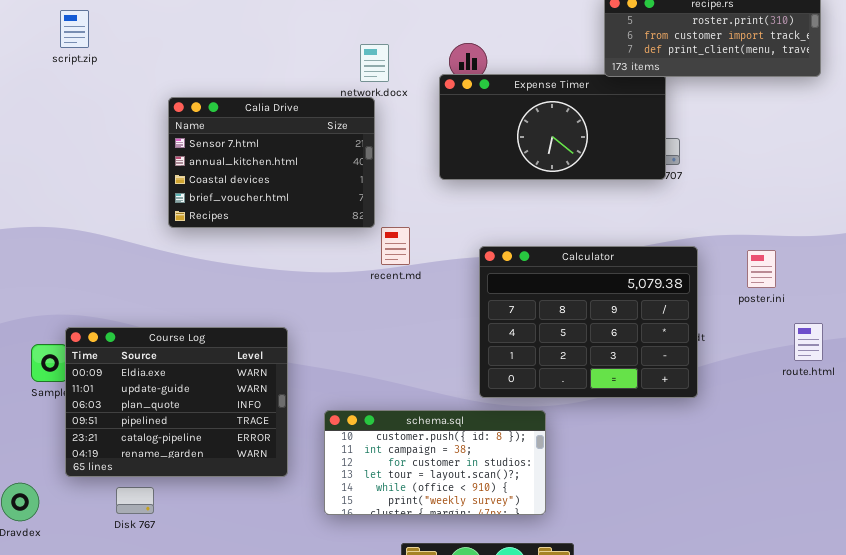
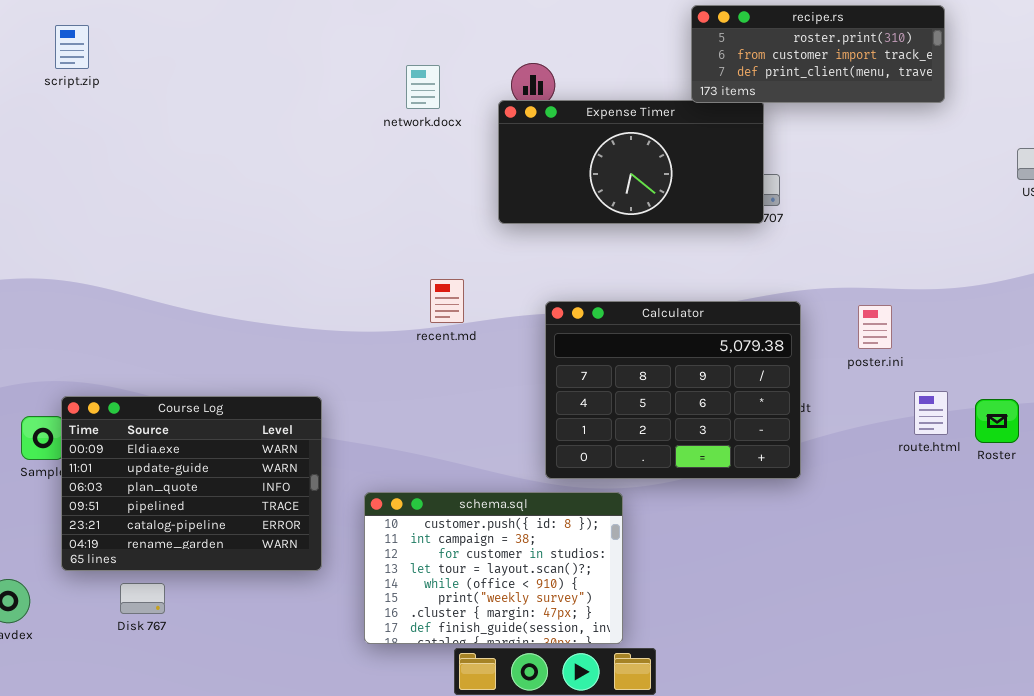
Calia Drive: [168,97,375,228] -> none, closed
schema.sql: [324,410,546,515] -> [364,492,623,644], resized

